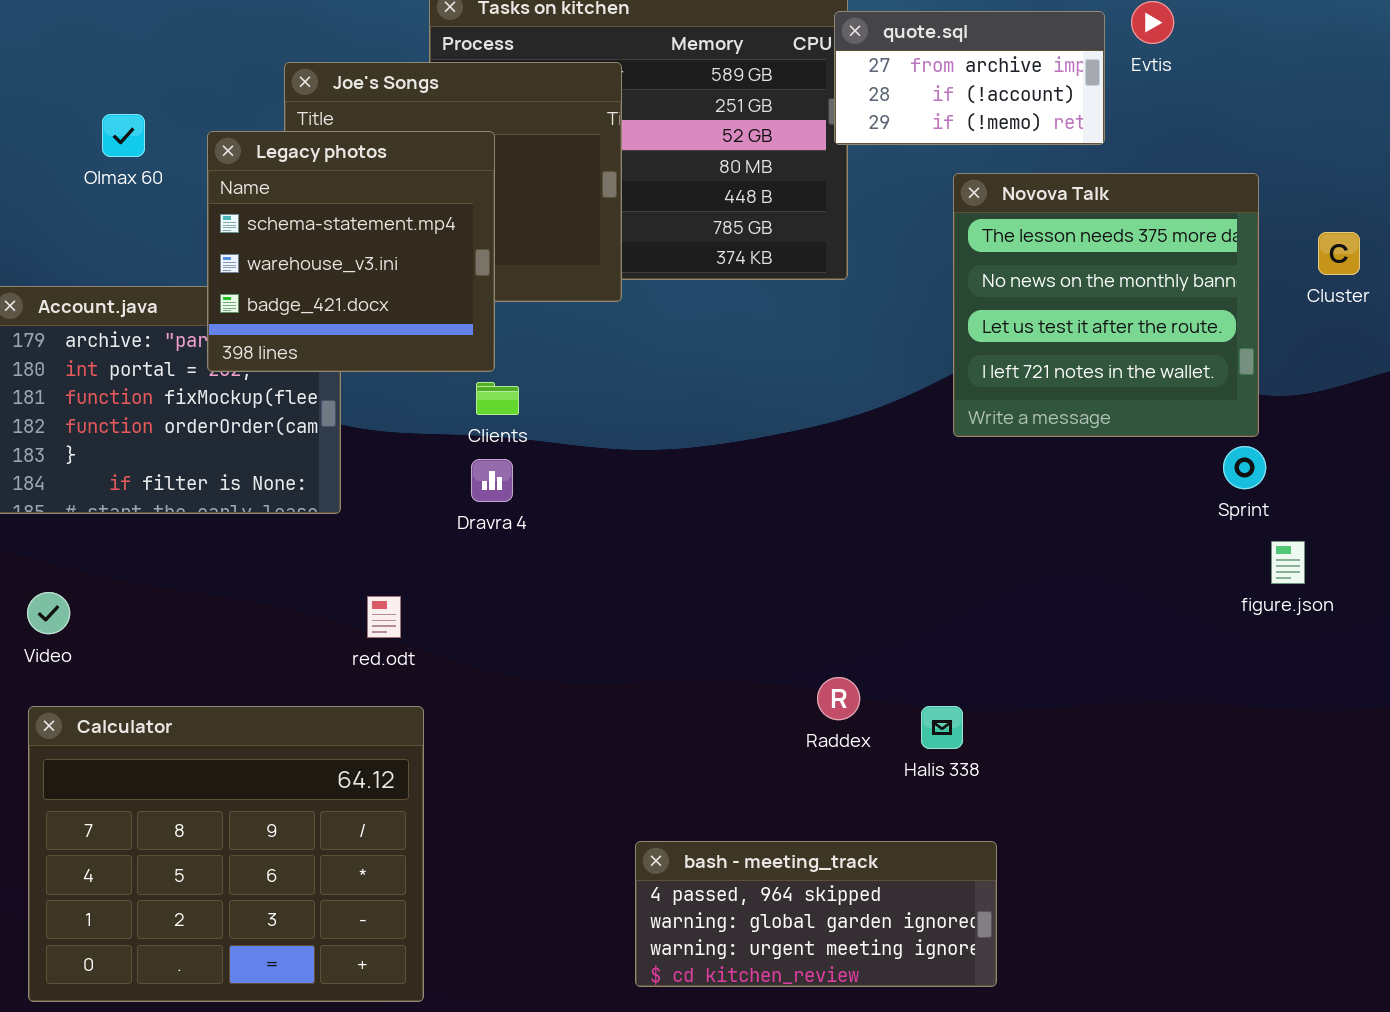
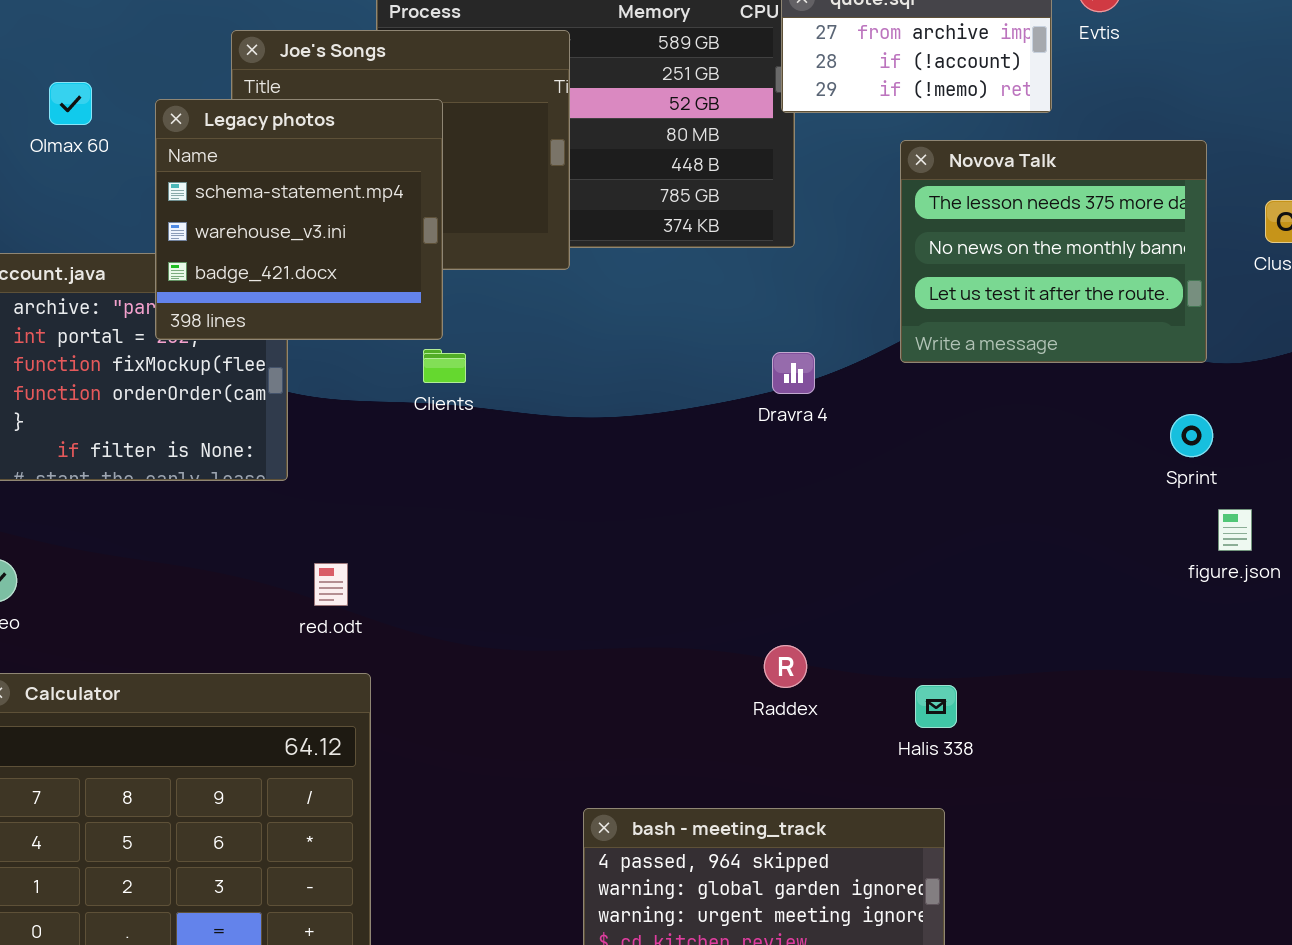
Novova Talk: [953,173,1259,437] -> [900,140,1207,363], resized
Dravra 4: [471,459,513,502] -> [772,352,815,394], moved
Halis 338: [921,706,963,749] -> [915,685,957,728], moved

